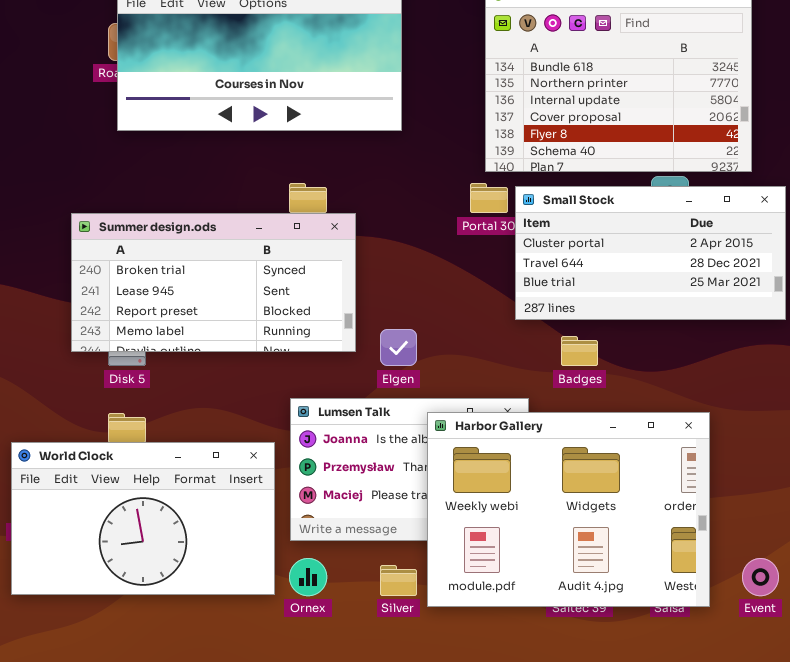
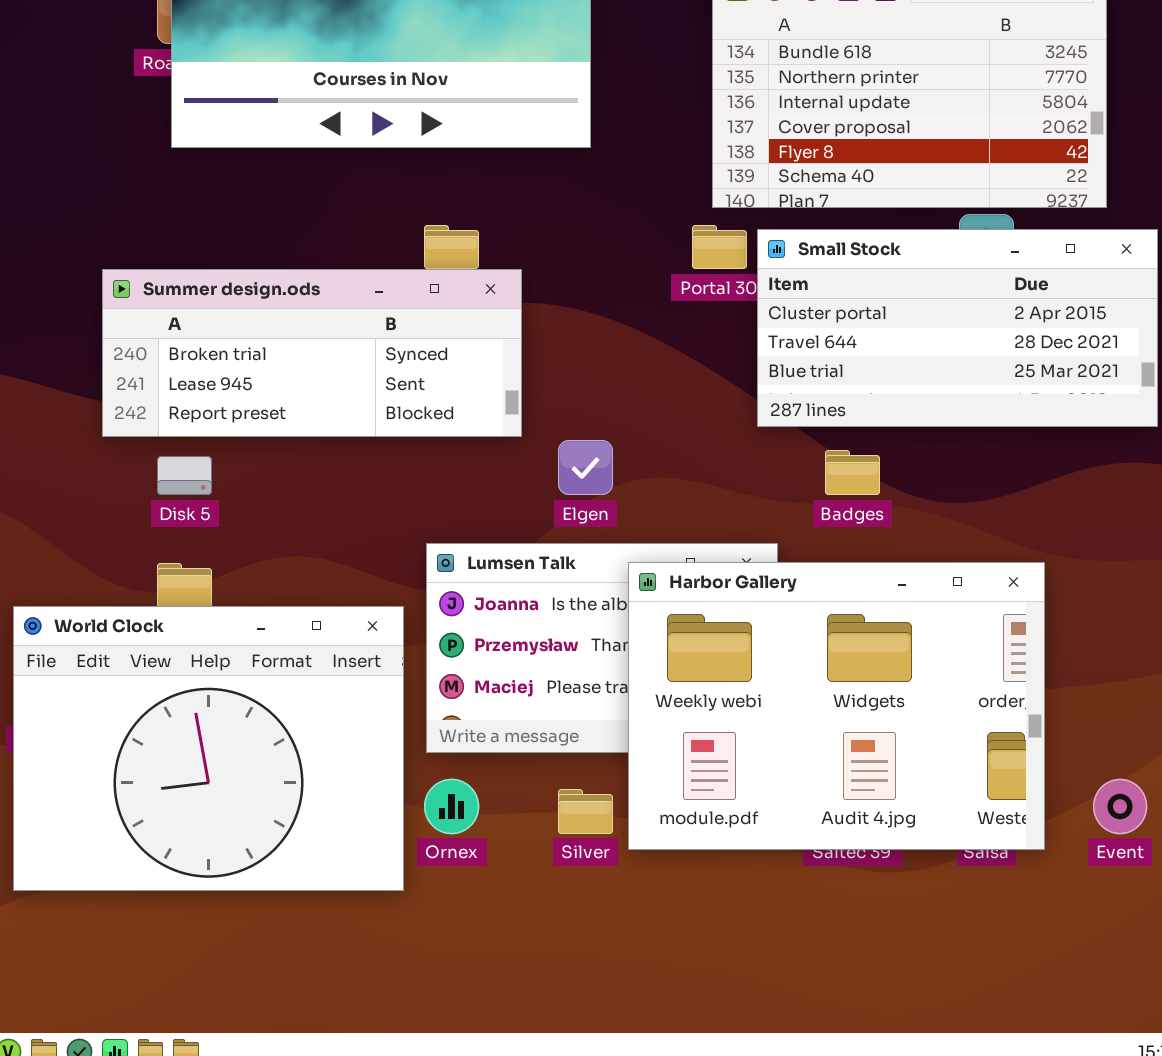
Summer design.ods: [71,213,356,352] -> [102,269,522,437], resized
World Clock: [11,442,275,595] -> [13,606,404,891], resized

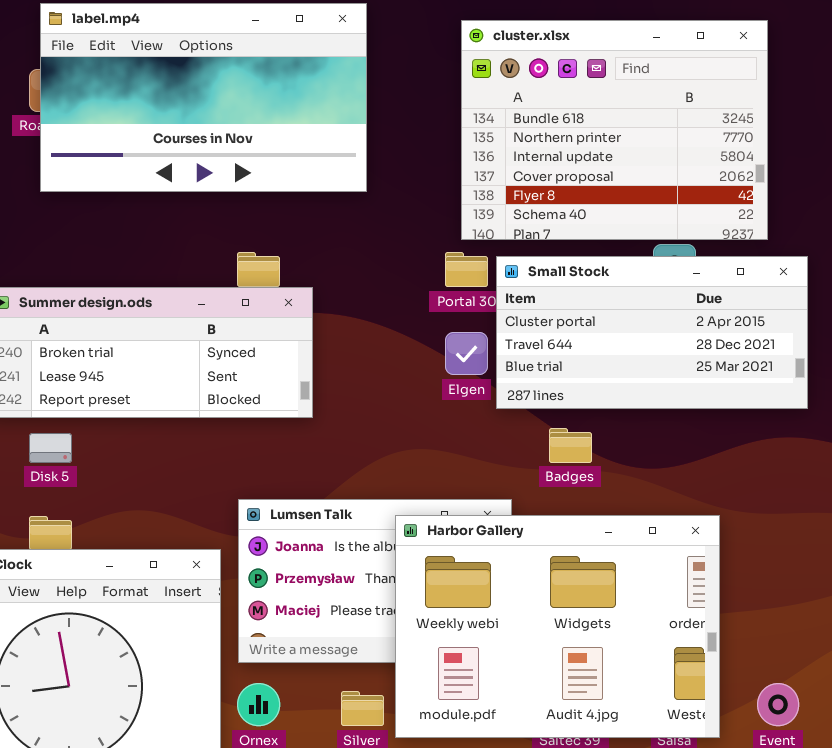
Elgen: [558,440,613,495] -> [445,332,488,375], moved

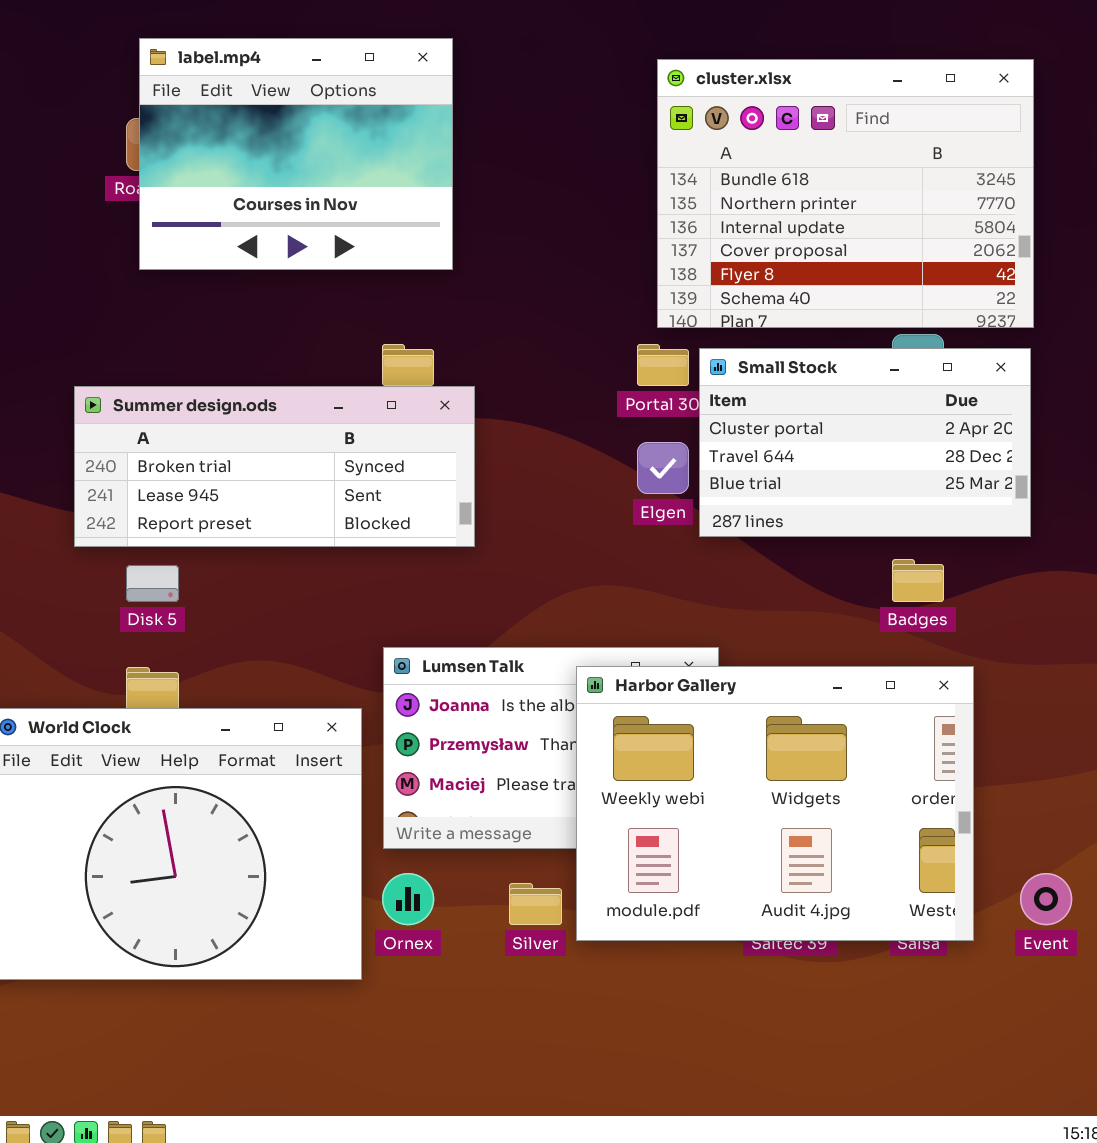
label.mp4: [40,3,367,192] -> [139,38,453,270], resized
Small Stock: [496,256,808,409] -> [699,348,1031,537], resized
Badges: [549,428,592,463] -> [892,559,944,602], moved

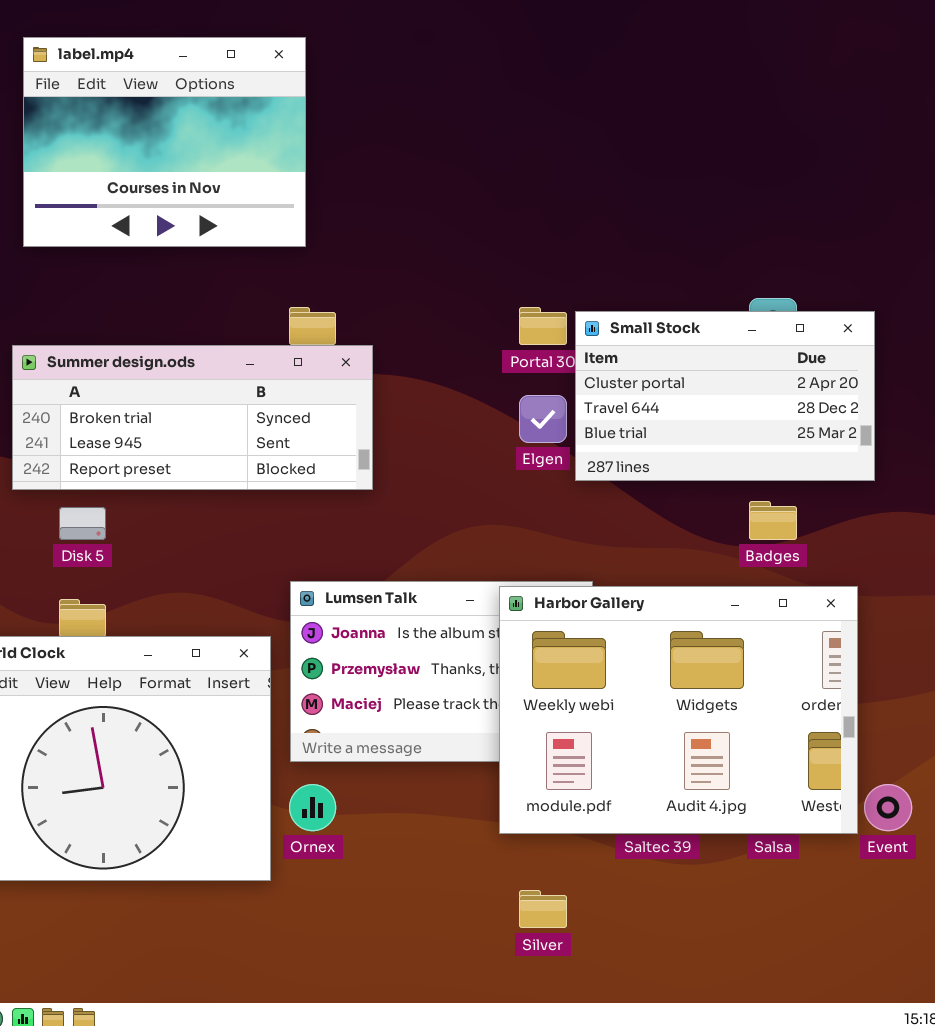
label.mp4: [139,38,453,270] -> [23,37,306,247], moved
cluster.xlsx: [657,59,1034,328] -> none, closed
Harbor Gallery: [576,666,974,941] -> [499,586,858,834], moved
Silver: [509,883,562,925] -> [519,890,567,928], moved

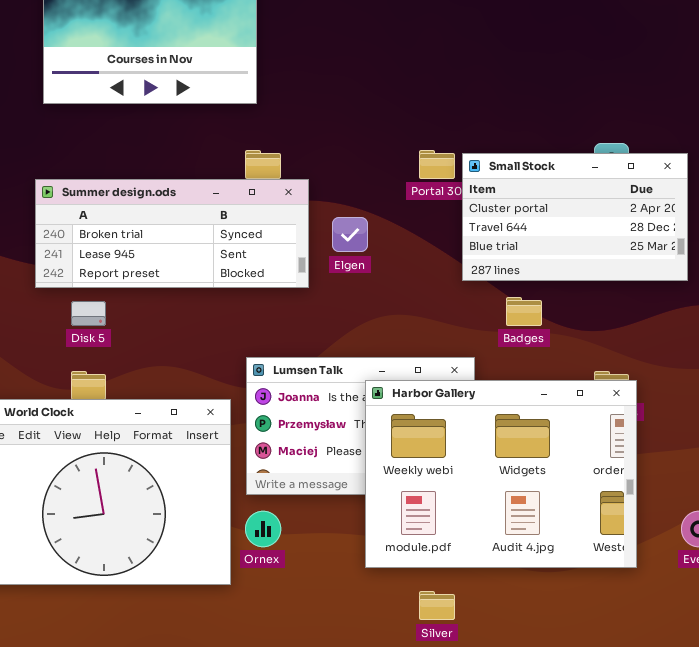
Elgen: [519,395,567,443] -> [332,217,368,252], moved
Badges: [749,501,797,540] -> [506,297,542,326], moved
Harbor Gallery: [499,586,858,834] -> [365,380,637,568], moved

